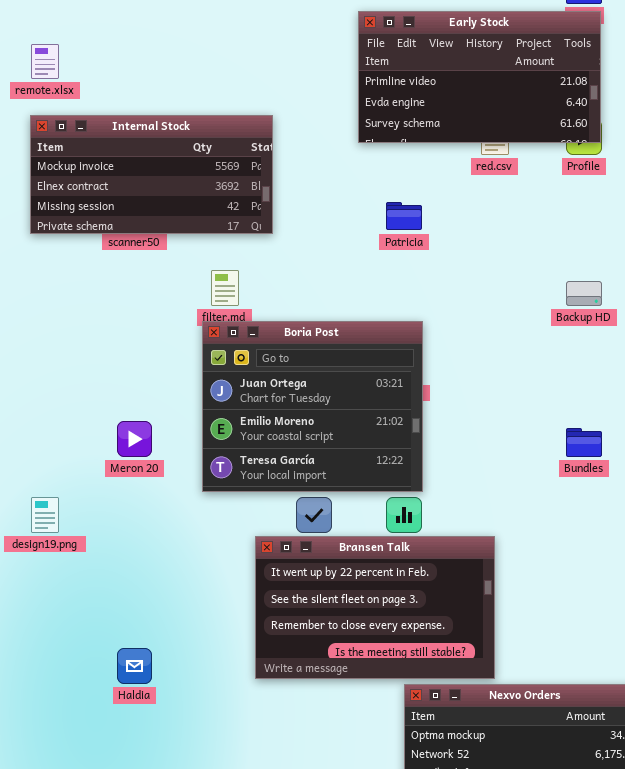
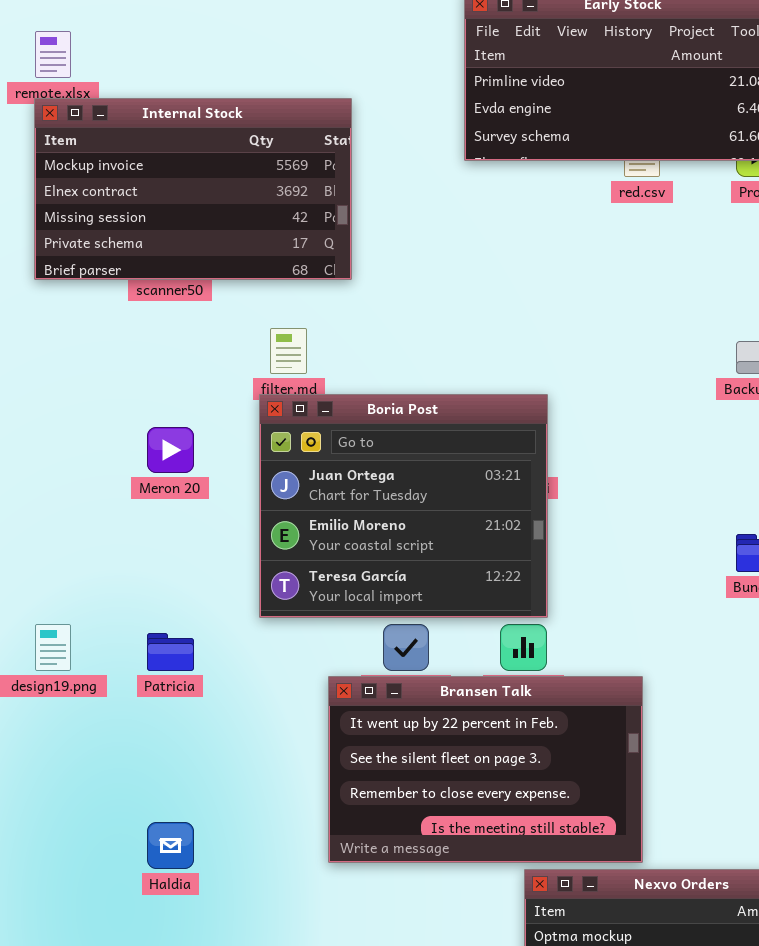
Internal Stock: [30,115,273,234] -> [34,98,352,280], resized
Patricia: [386,202,422,230] -> [147,633,194,671], moved
Meron 20: [117,421,152,457] -> [147,427,194,473], moved

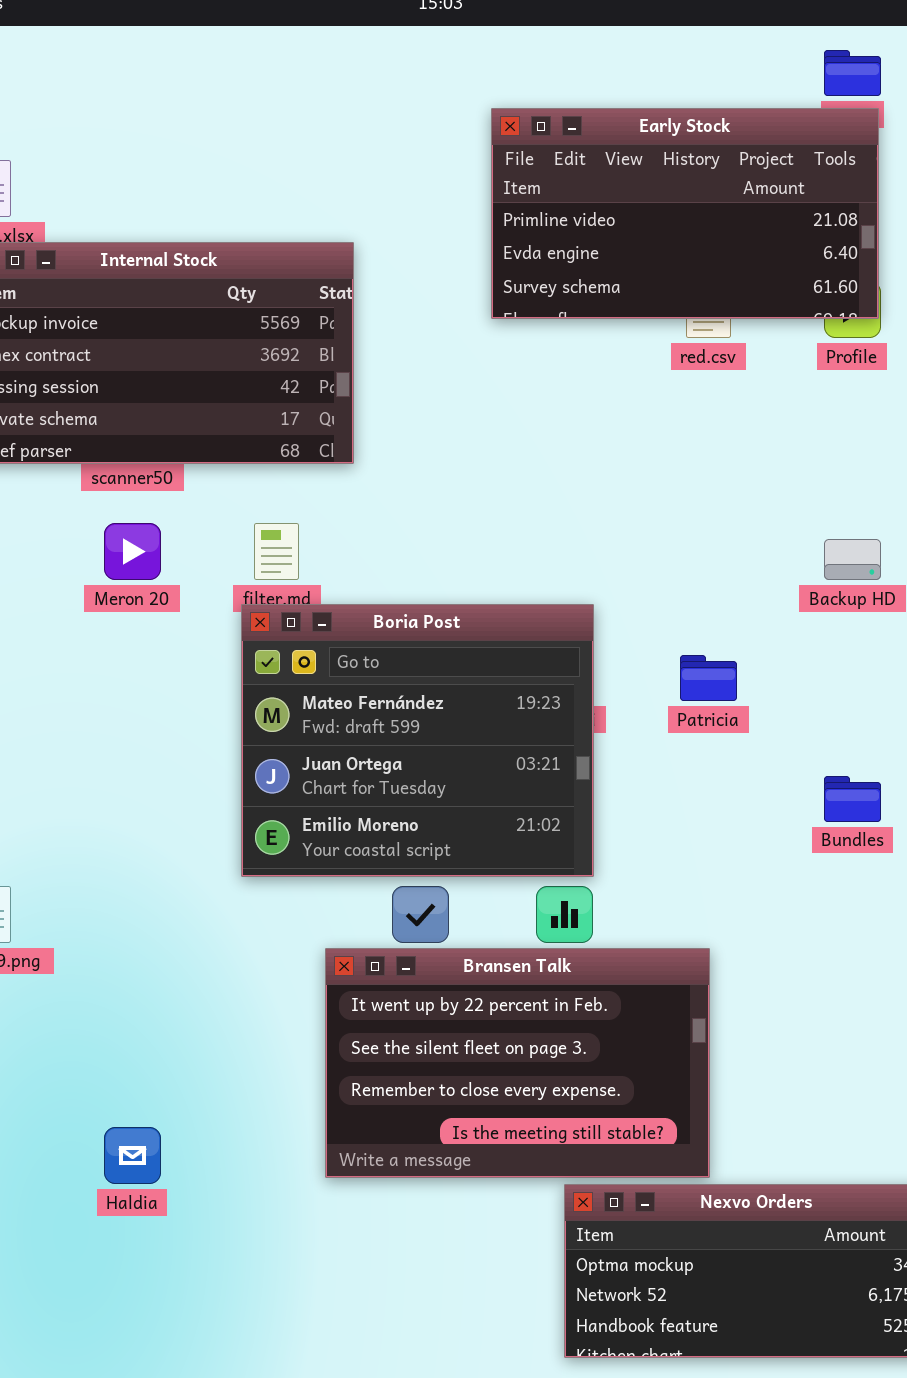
Boria Post: [259,394,548,618] -> [241,604,594,877], scrolled up 1 row
Meron 20: [147,427,194,473] -> [104,523,161,580], moved
Patricia: [147,633,194,671] -> [680,655,737,701], moved

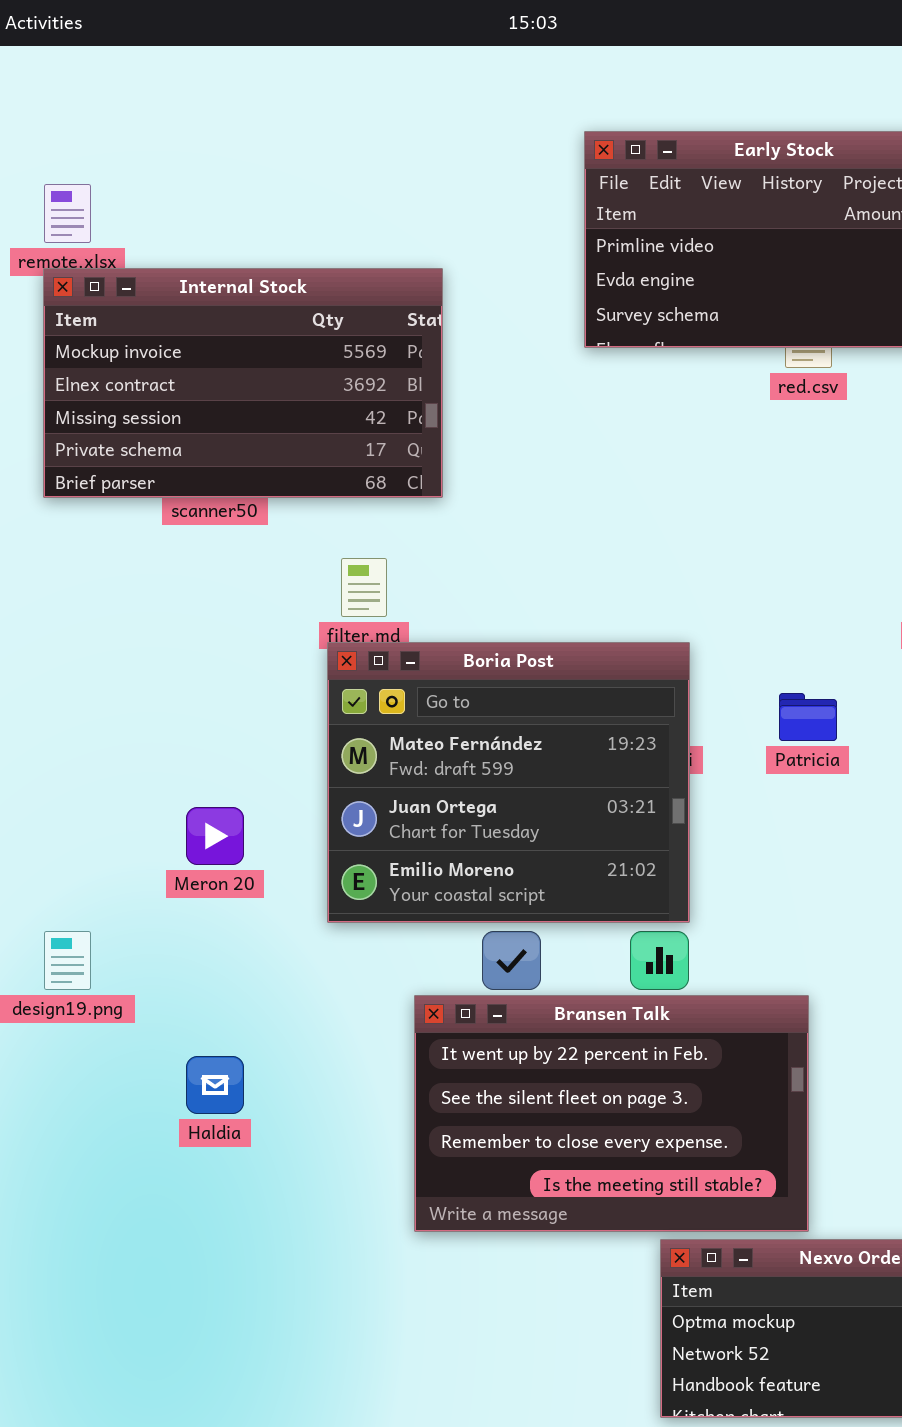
Meron 20: [104,523,161,580] -> [186,807,244,865], moved
Haldia: [104,1127,161,1184] -> [186,1056,244,1114], moved

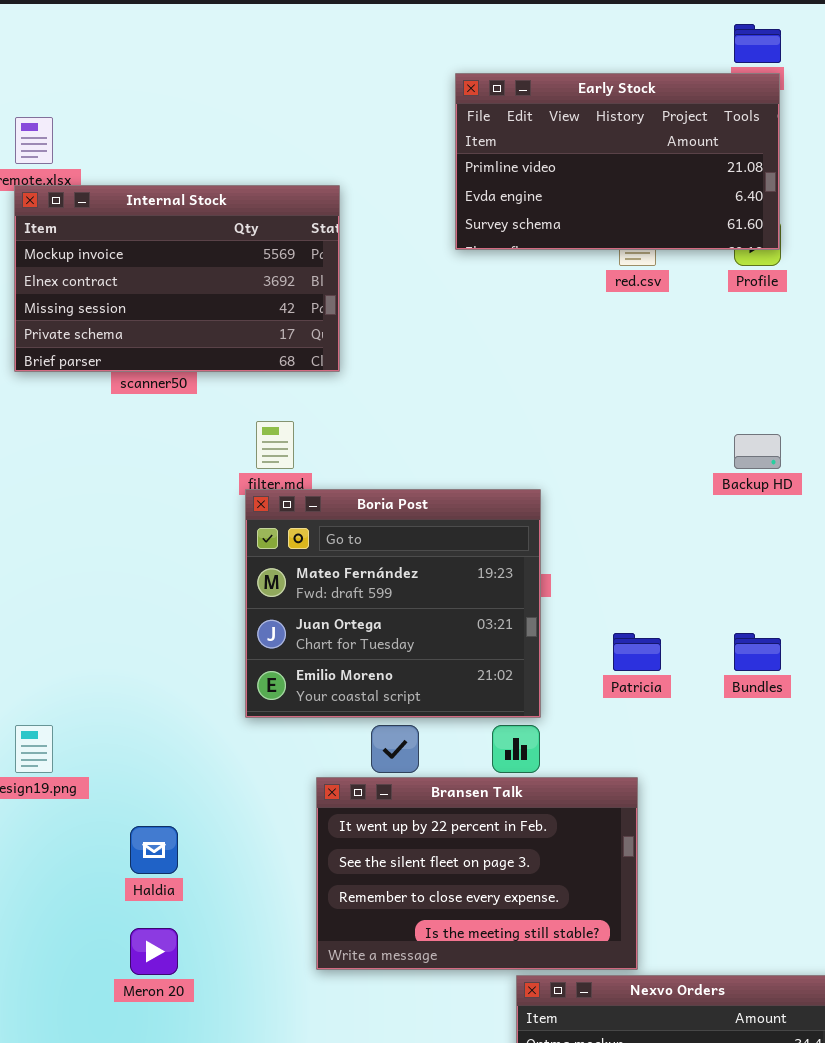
Patricia: [779,693,837,741] -> [613,633,661,671], moved
Meron 20: [186,807,244,865] -> [130,928,178,975], moved

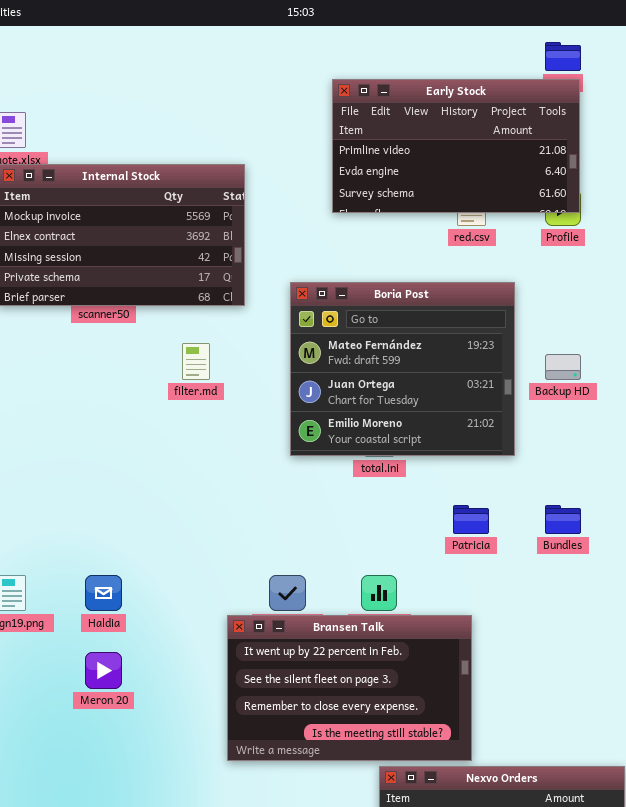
Boria Post: [245,489,541,718] -> [290,282,515,456], moved
Haldia: [130,826,178,874] -> [85,575,122,611], moved
Meron 20: [130,928,178,975] -> [85,652,122,689], moved

